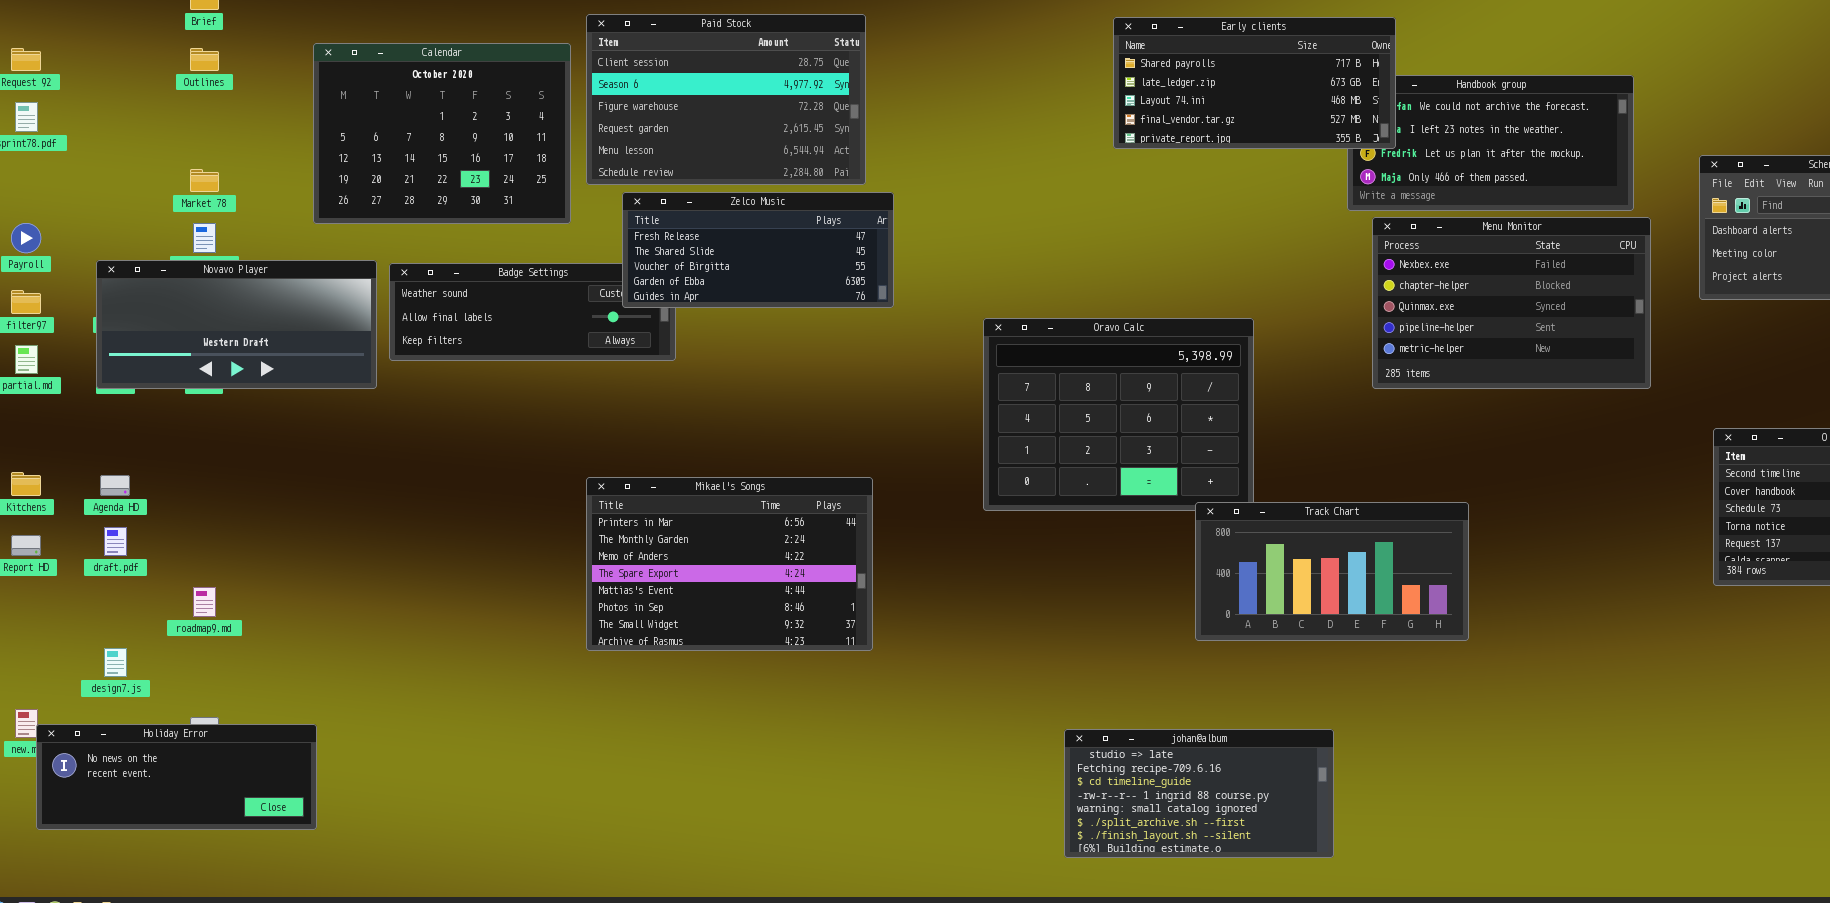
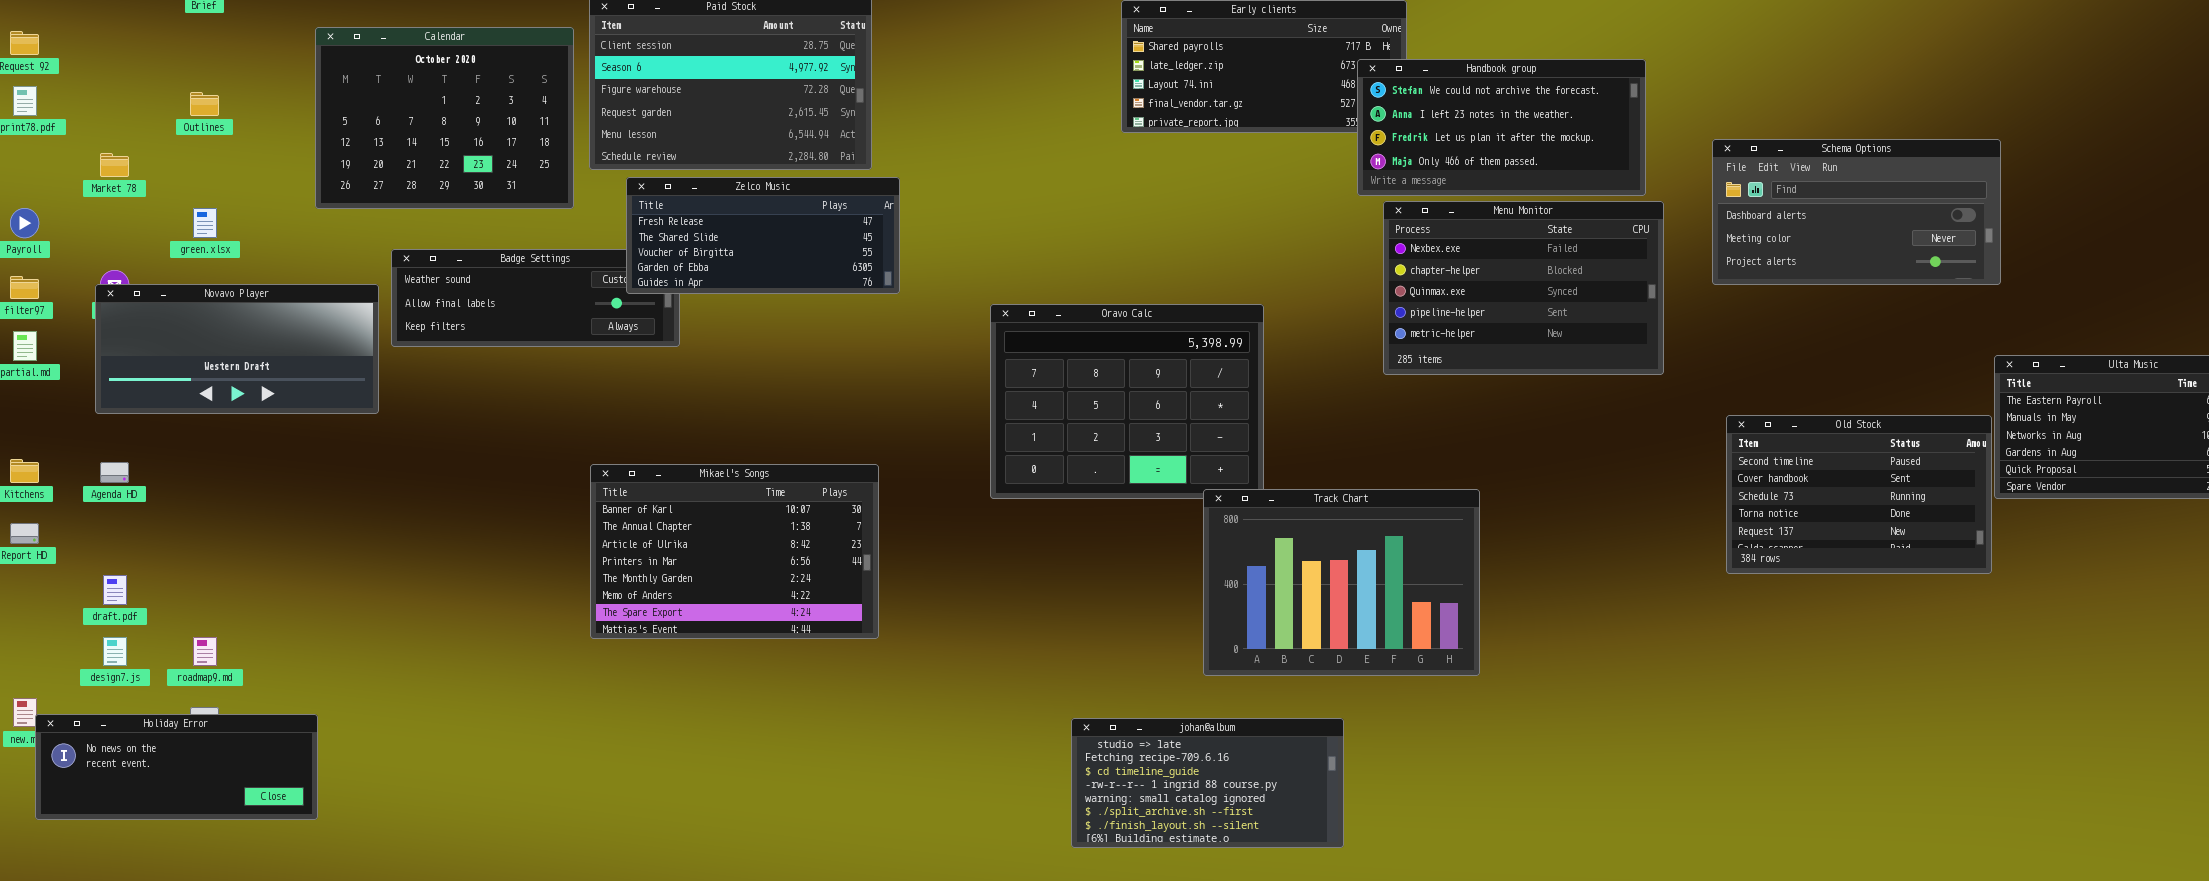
Outlines: [190,48,219,71] -> [190,92,219,116], moved
Handbook group: [1347,75,1634,211] -> [1357,59,1646,196], raised
Market 78: [190,169,219,192] -> [100,153,129,177], moved
Novavo Player: [96,260,377,389] -> [95,284,379,414], moved
Mikael's Songs: [586,477,873,651] -> [590,464,879,639], scrolled up 3 rows
Track Chart: [1195,502,1469,641] -> [1203,489,1480,676], resized
draft.pdf: [104,527,127,556] -> [103,575,127,605], moved
roadmap9.md: [193,587,216,617] -> [193,637,217,666], moved

